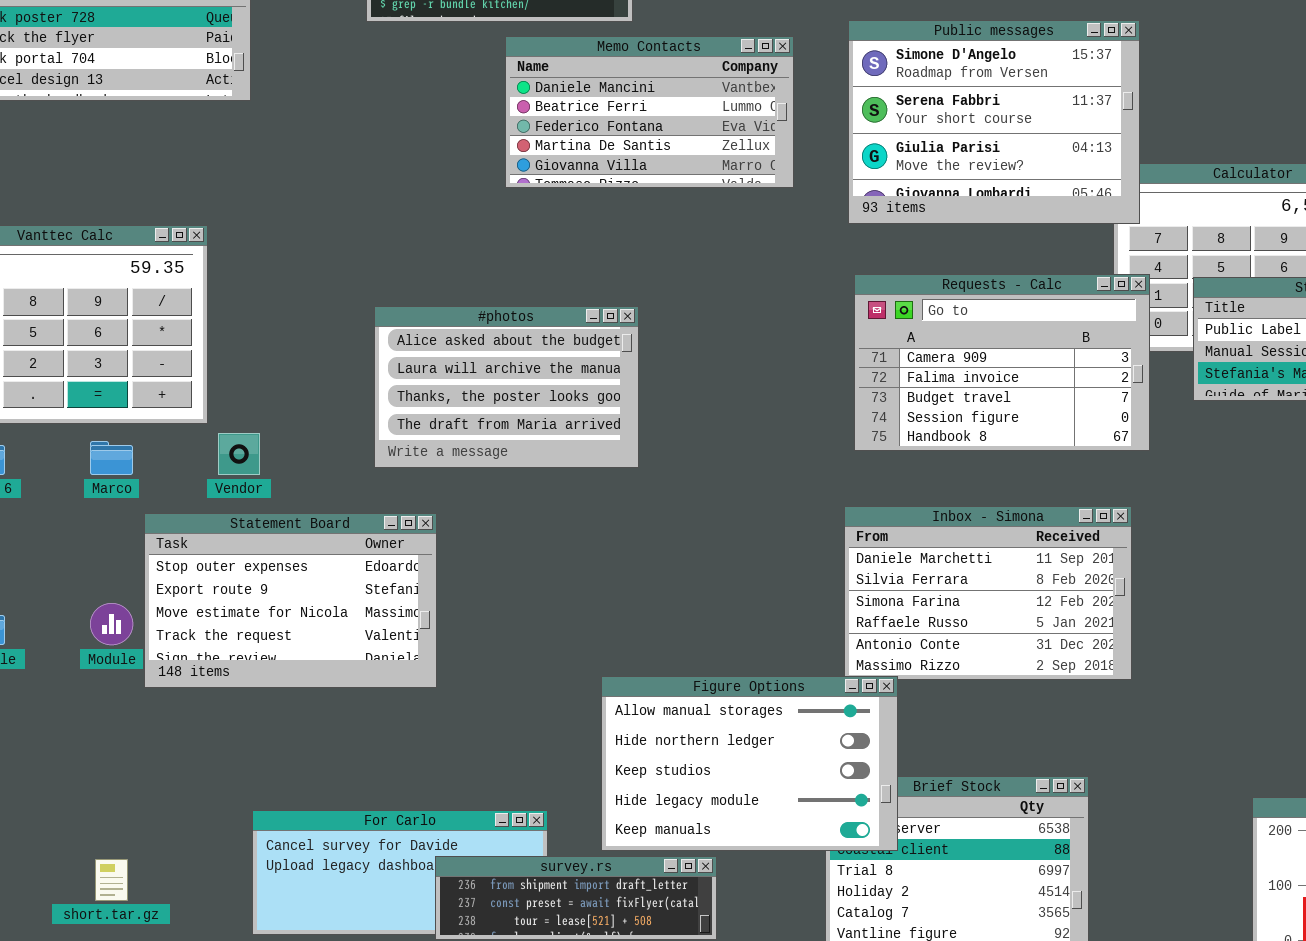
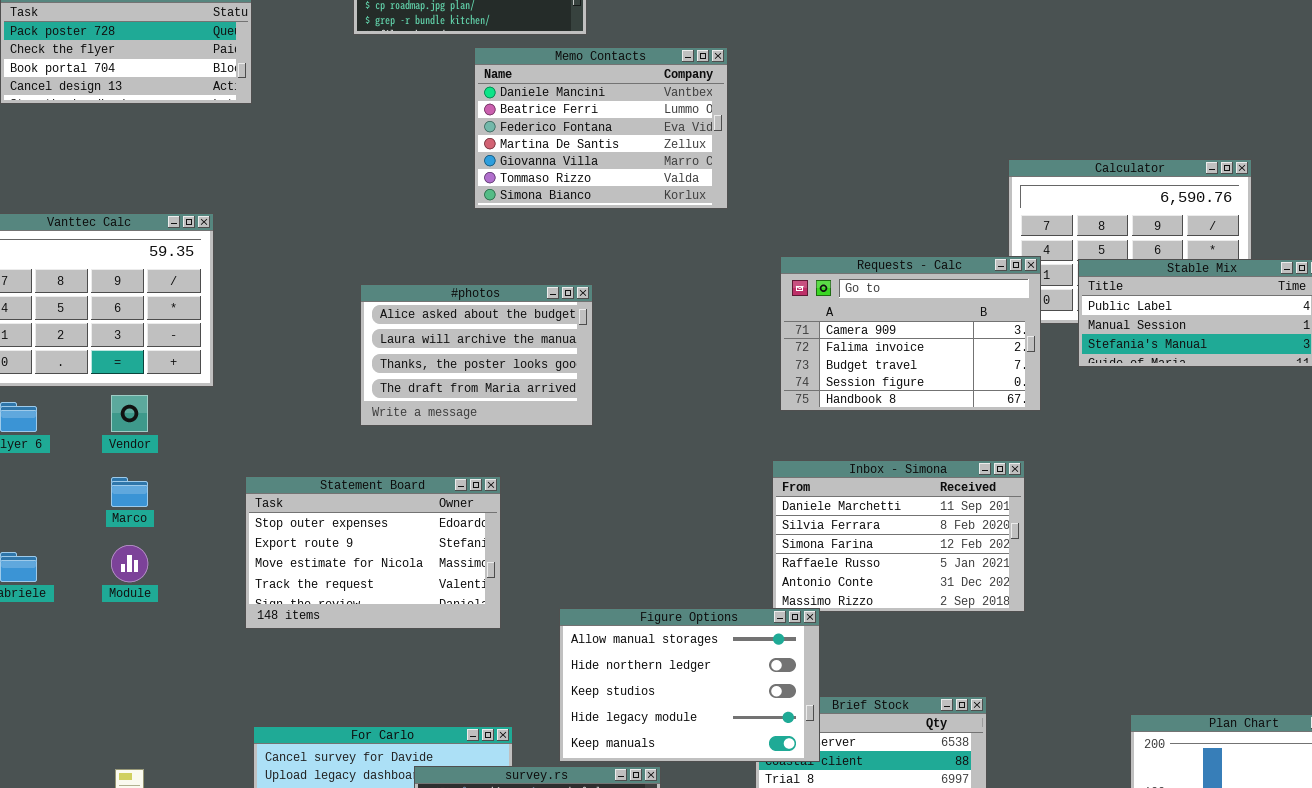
Public messages: [848,20,1140,224] -> none, closed
Memo Contacts: [505,36,794,188] -> [474,47,728,209], resized
Vendor: [218,433,260,475] -> [111,395,148,432], moved
Marco: [90,441,133,475] -> [111,477,148,507], moved
Statement Board: [144,513,437,688] -> [245,476,501,629], moved

